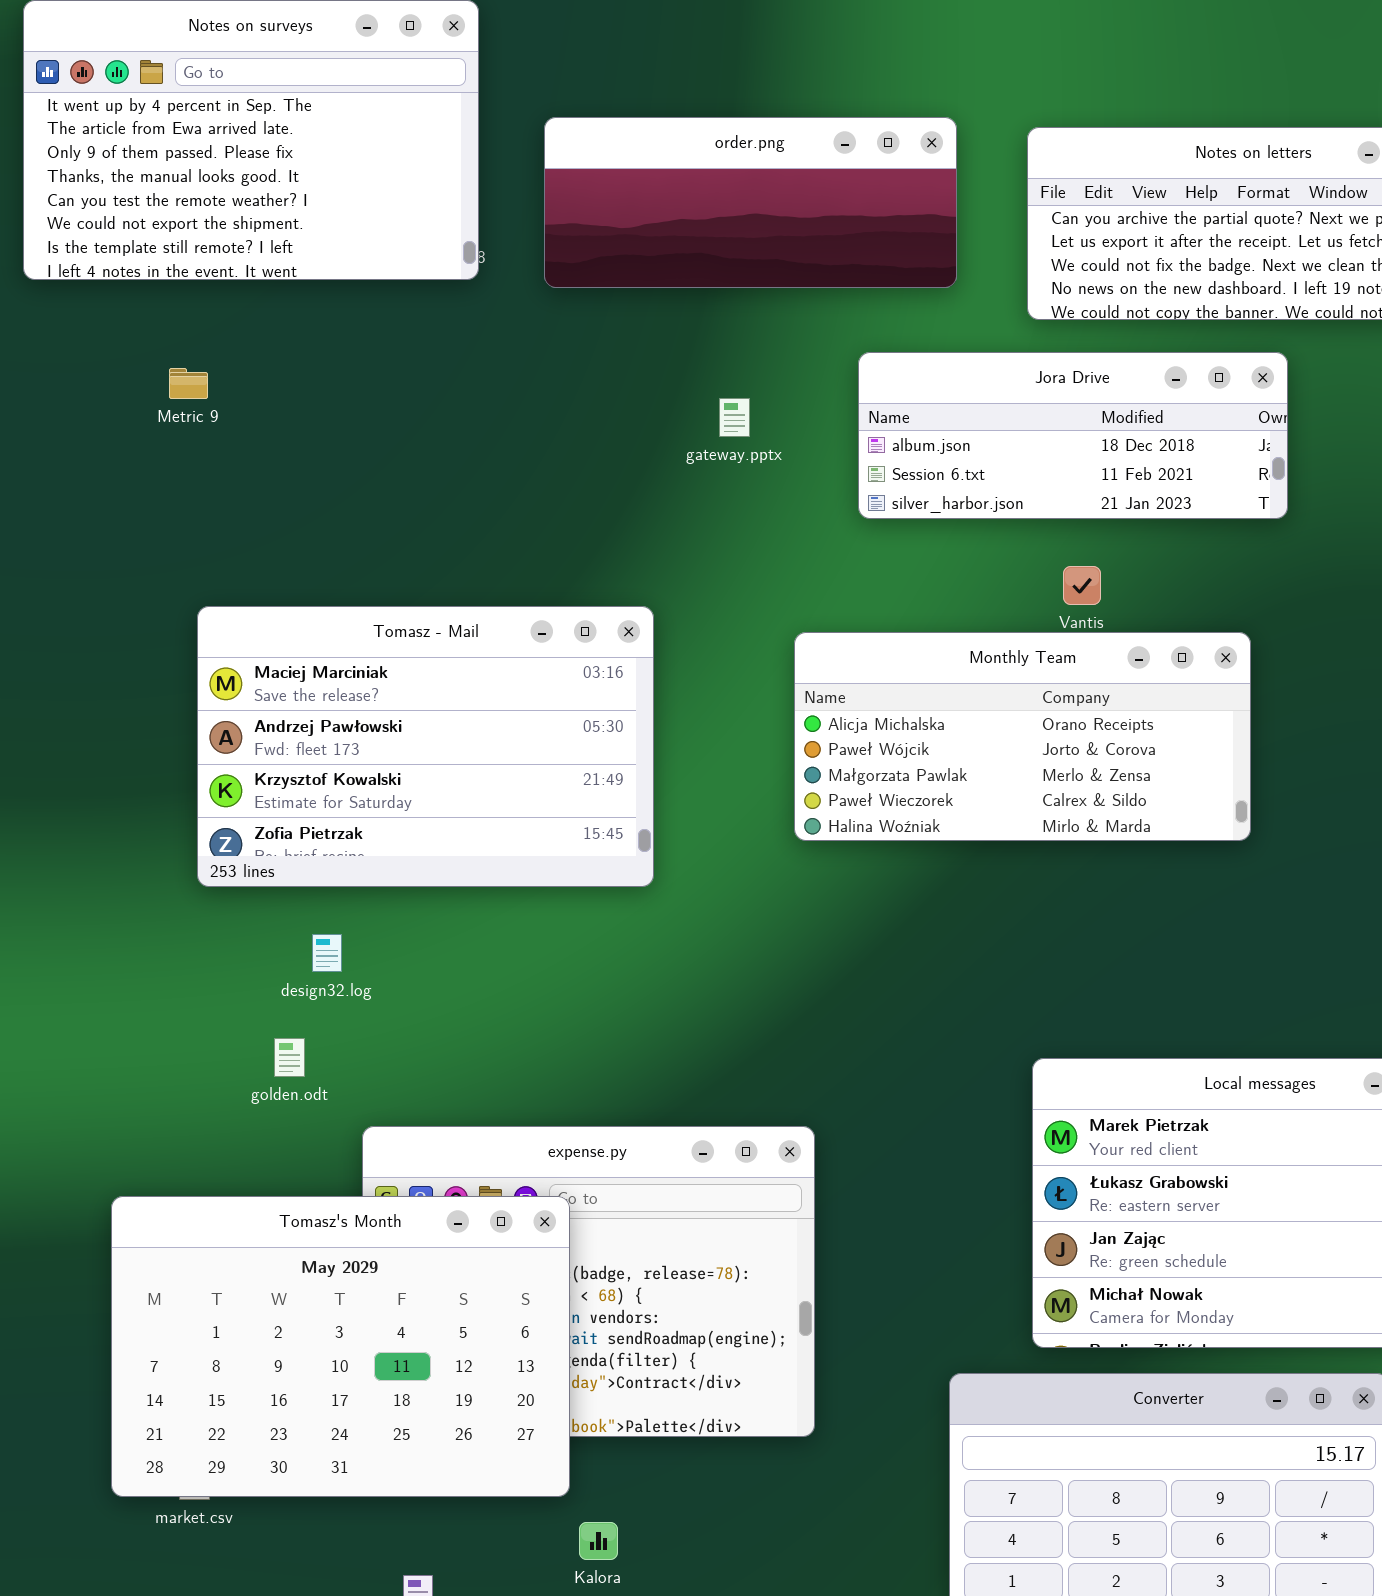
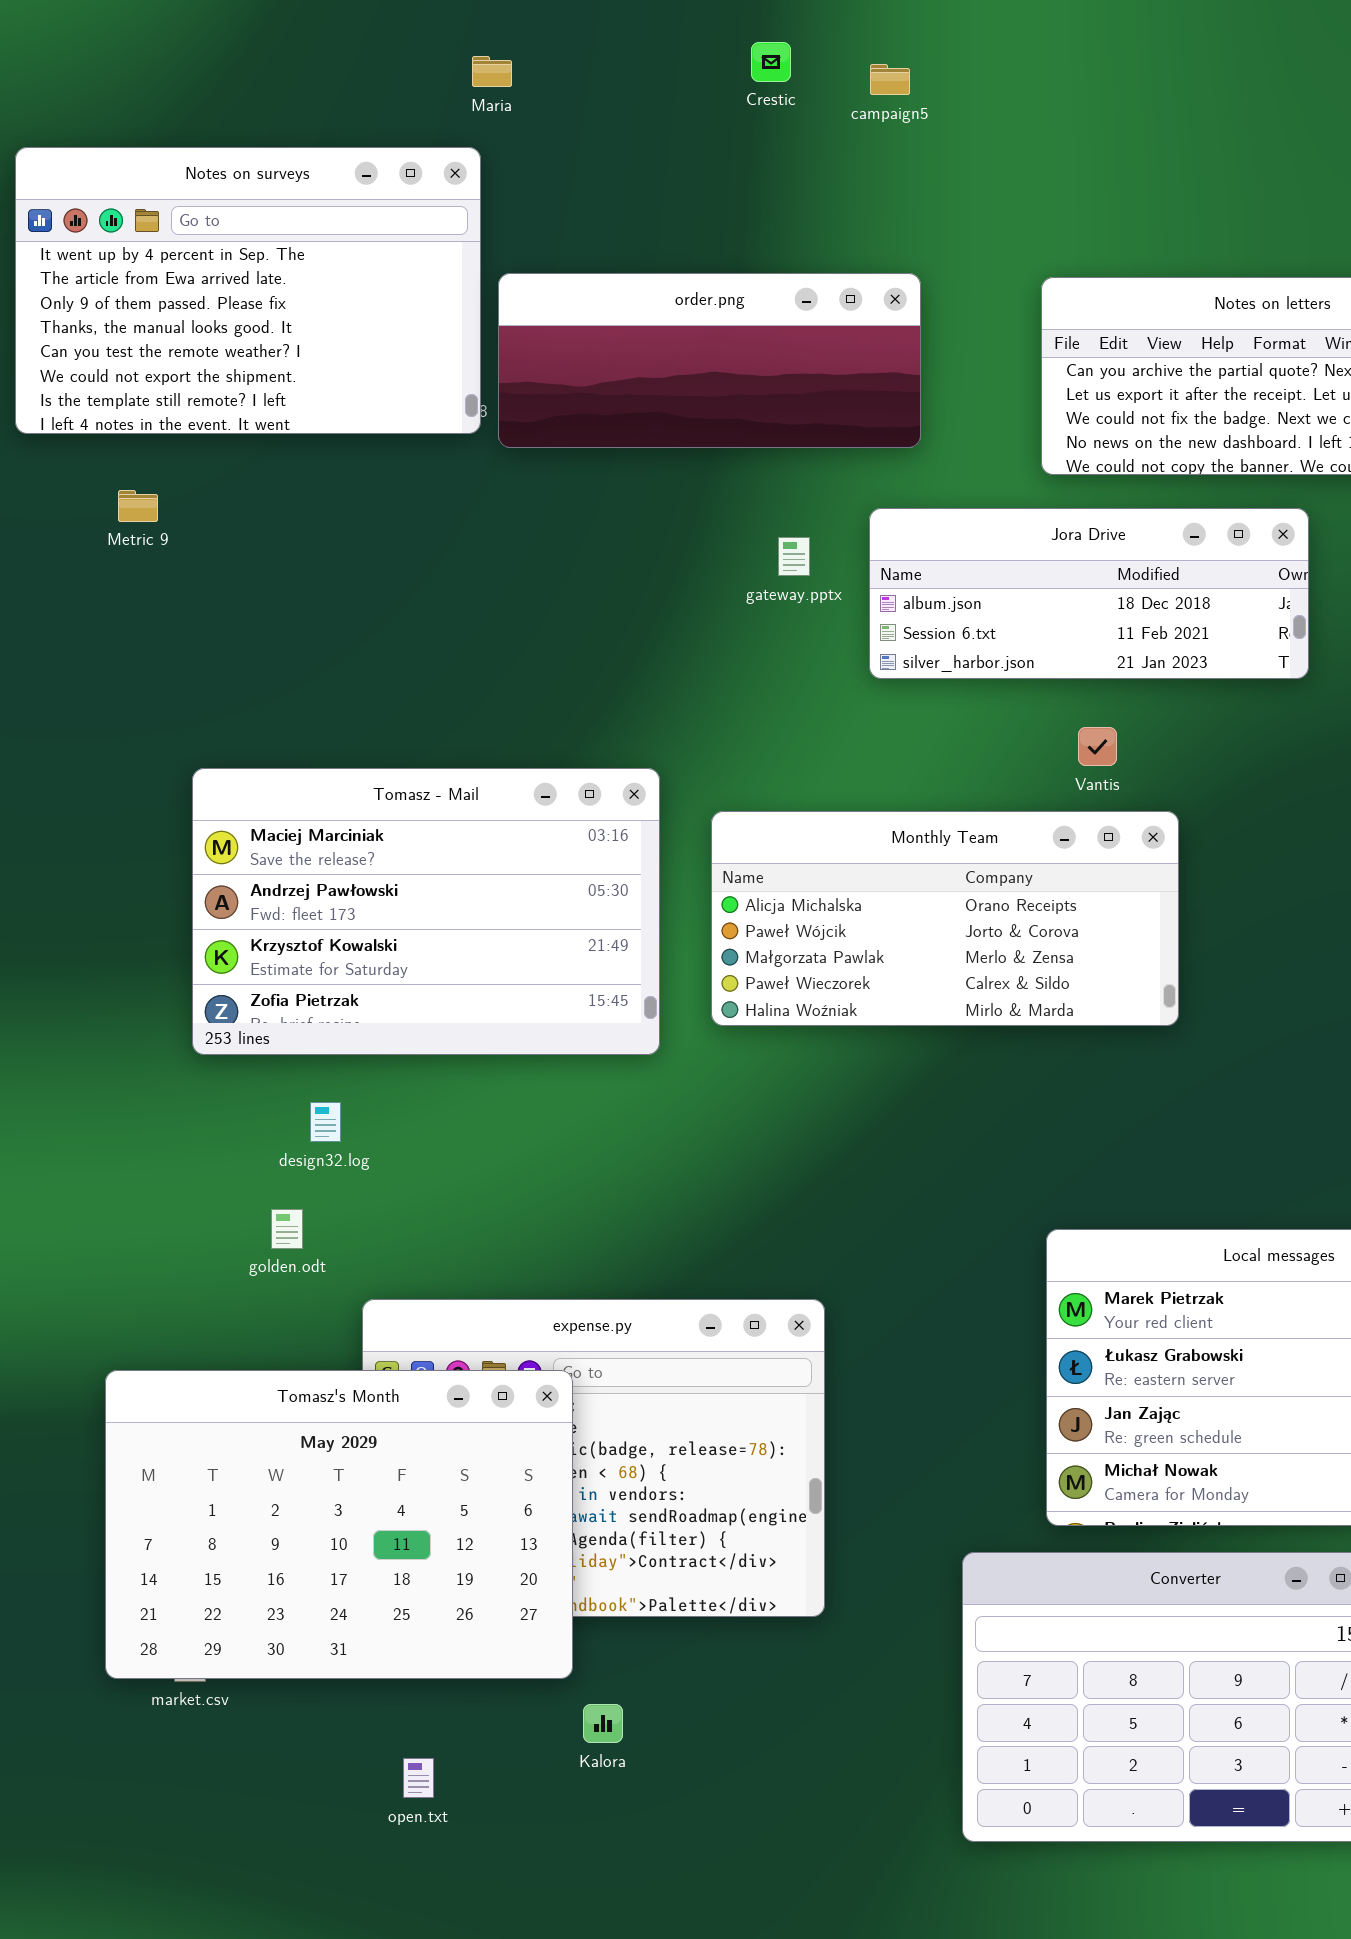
order.png: [544,117,957,288] -> [498,273,921,448], moved
Metric 9: [169,368,208,399] -> [118,490,158,522], moved
gateway.pptx: [719,398,750,437] -> [778,537,810,576], moved
Monthly Team: [794,632,1251,841] -> [711,811,1179,1026], moved

